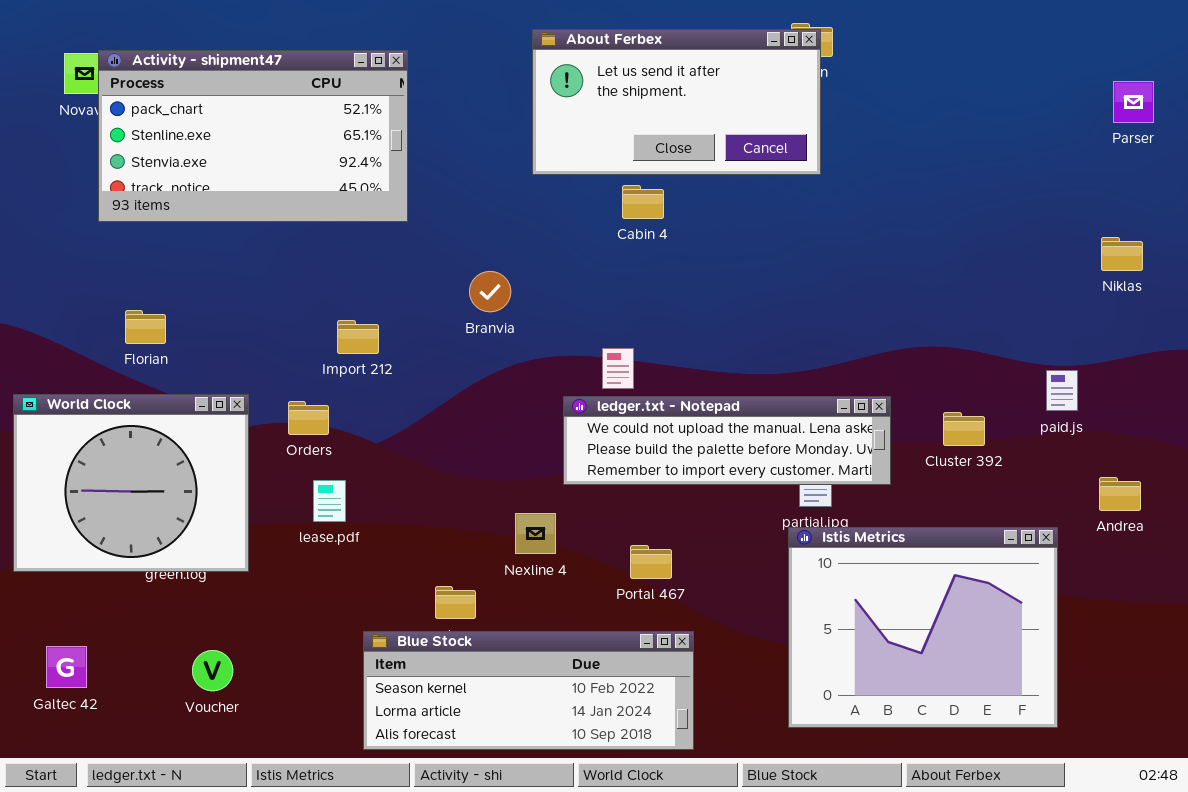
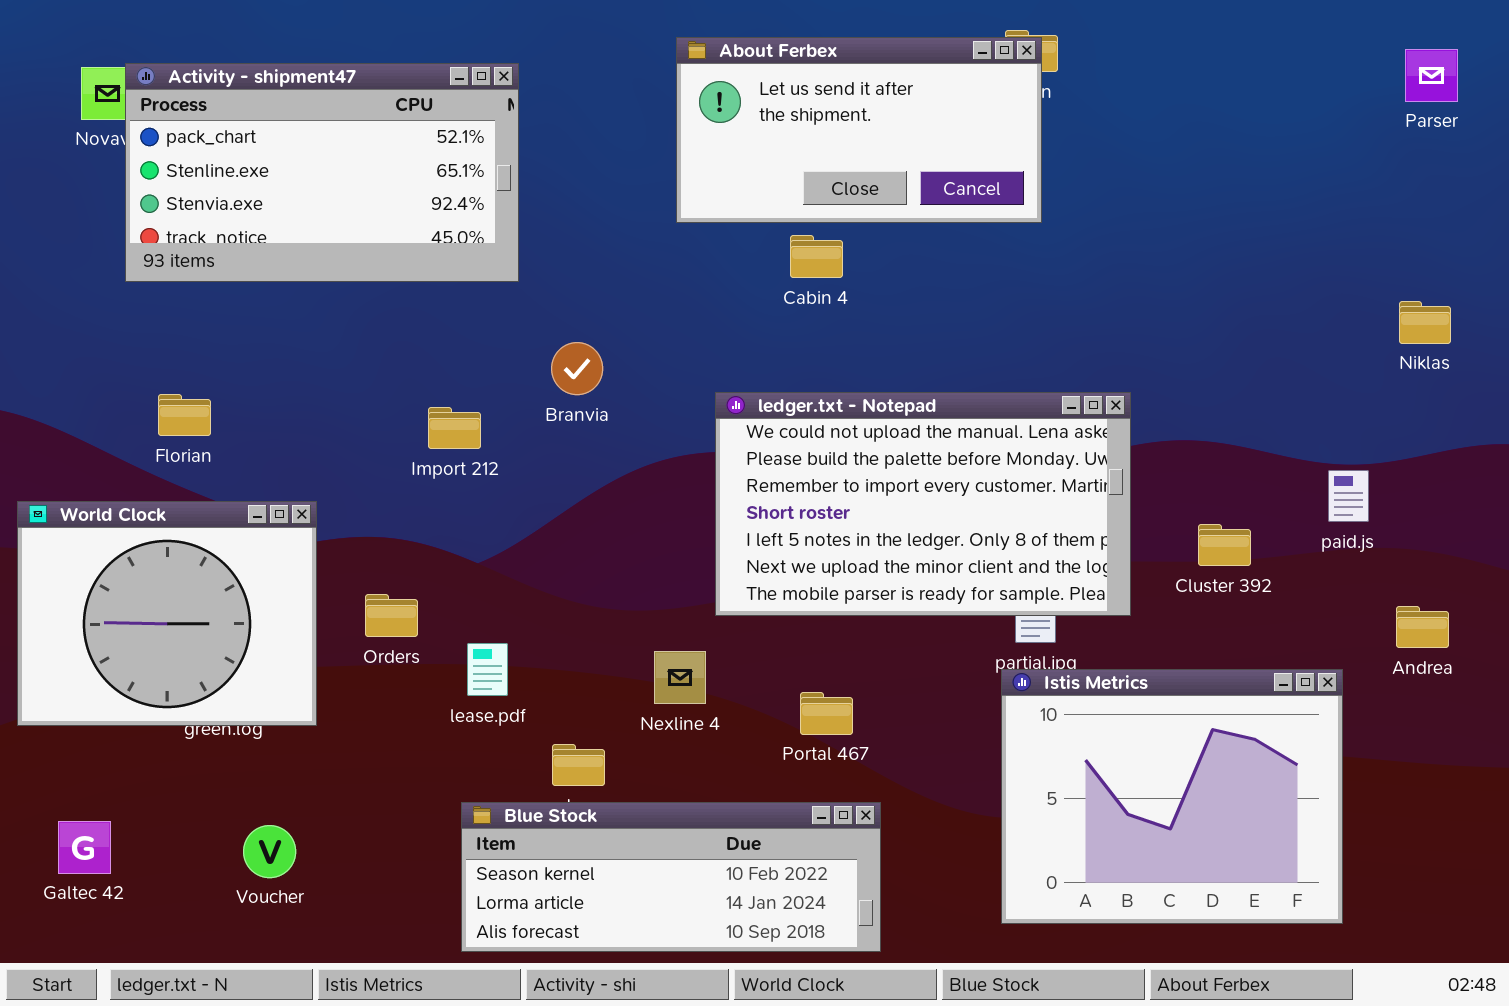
Parser: [1113,81,1154,123] -> [1405,49,1458,102], moved
Branvia: [469,271,511,312] -> [551,342,603,395], moved
ledger.txt - Notepad: [563,396,891,485] -> [715,392,1131,616], resized
Orders: [288,401,329,435] -> [365,594,418,637], moved
lease.pdf: [313,480,346,522] -> [467,643,508,696], moved

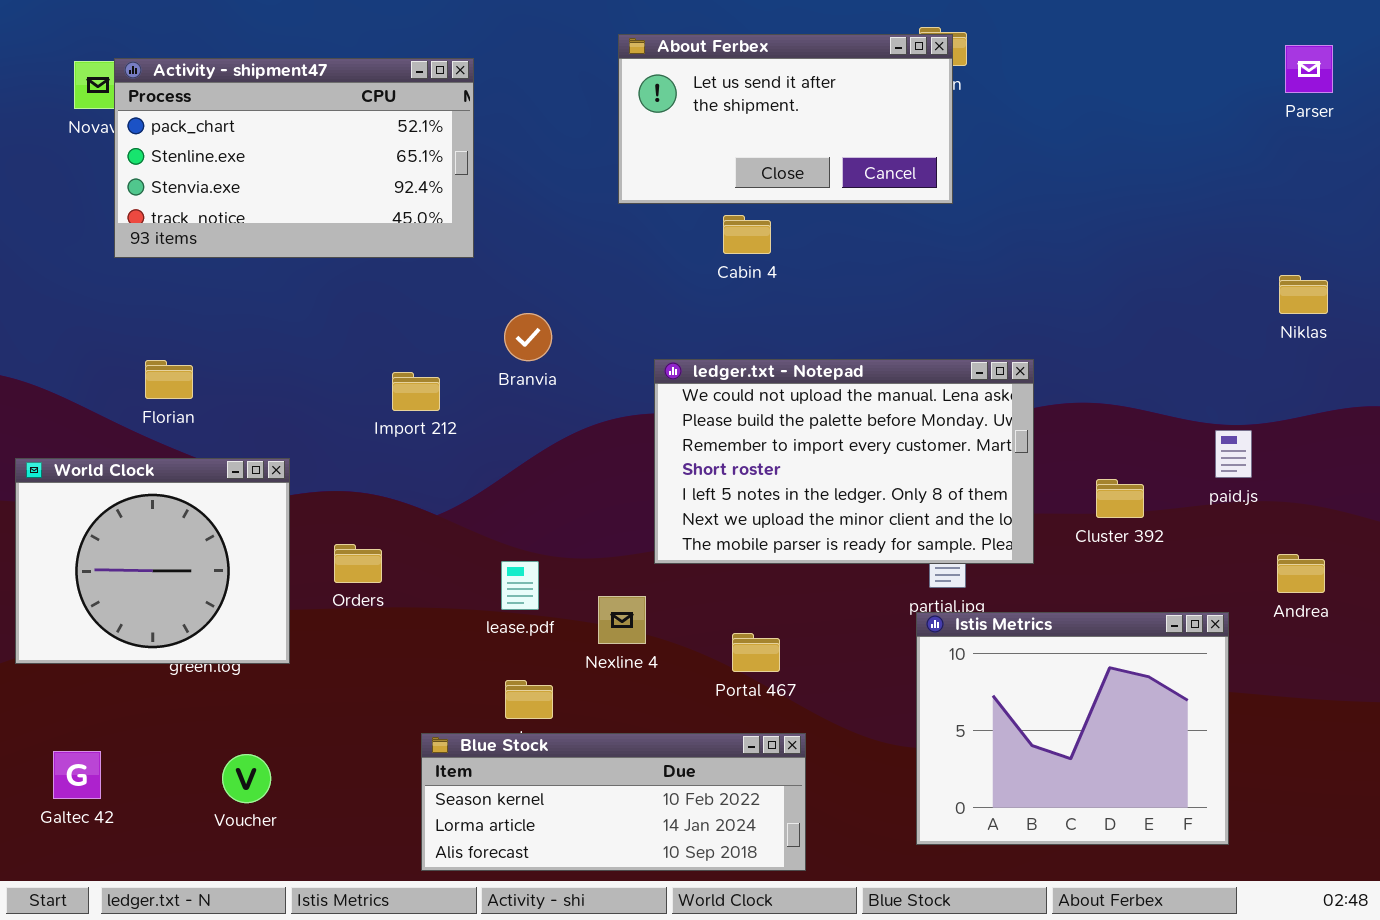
lease.pdf: [467,643,508,696] -> [501,561,539,610], moved

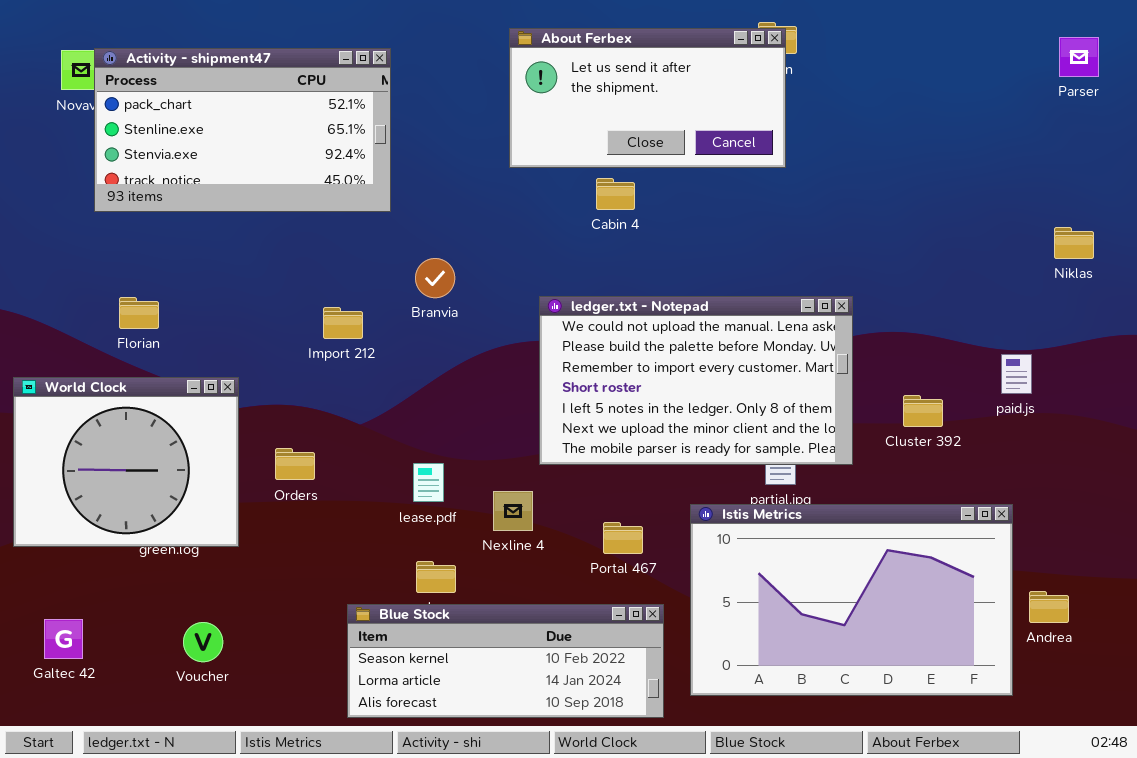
Andrea: [1277,554,1325,593] -> [1029,591,1069,623], moved
Istis Metrics: [916,612,1229,845] -> [690,504,1013,696], resized

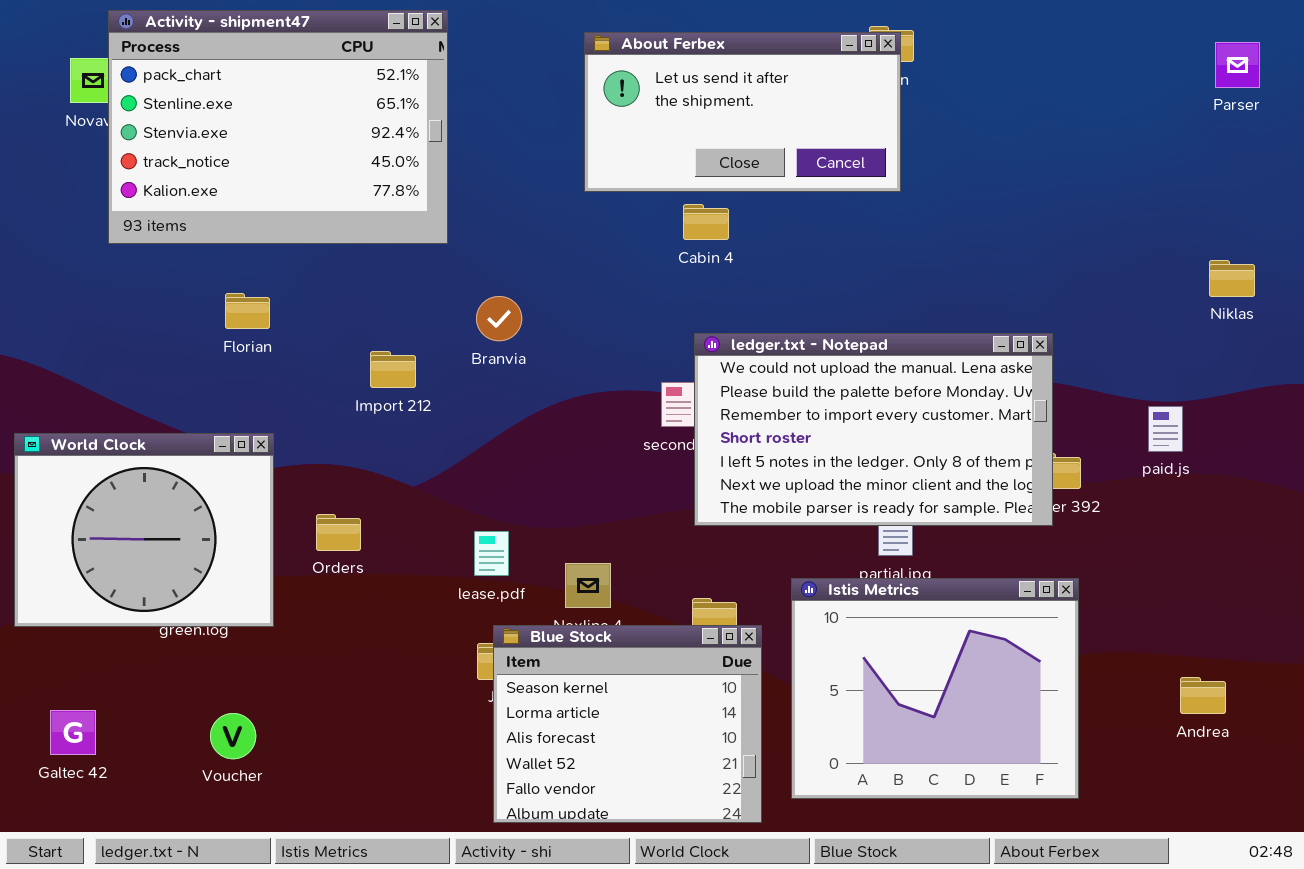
Activity - shipment47: [94,48,391,212] -> [108,10,448,244], resized
ledger.txt - Notepad: [539,296,853,465] -> [694,333,1053,526], moved
Florian: [119,297,159,329] -> [225,293,270,329], moved
Istis Metrics: [690,504,1013,696] -> [791,578,1079,799], resized
Blue Stock: [347,604,664,718] -> [493,625,762,823], resized

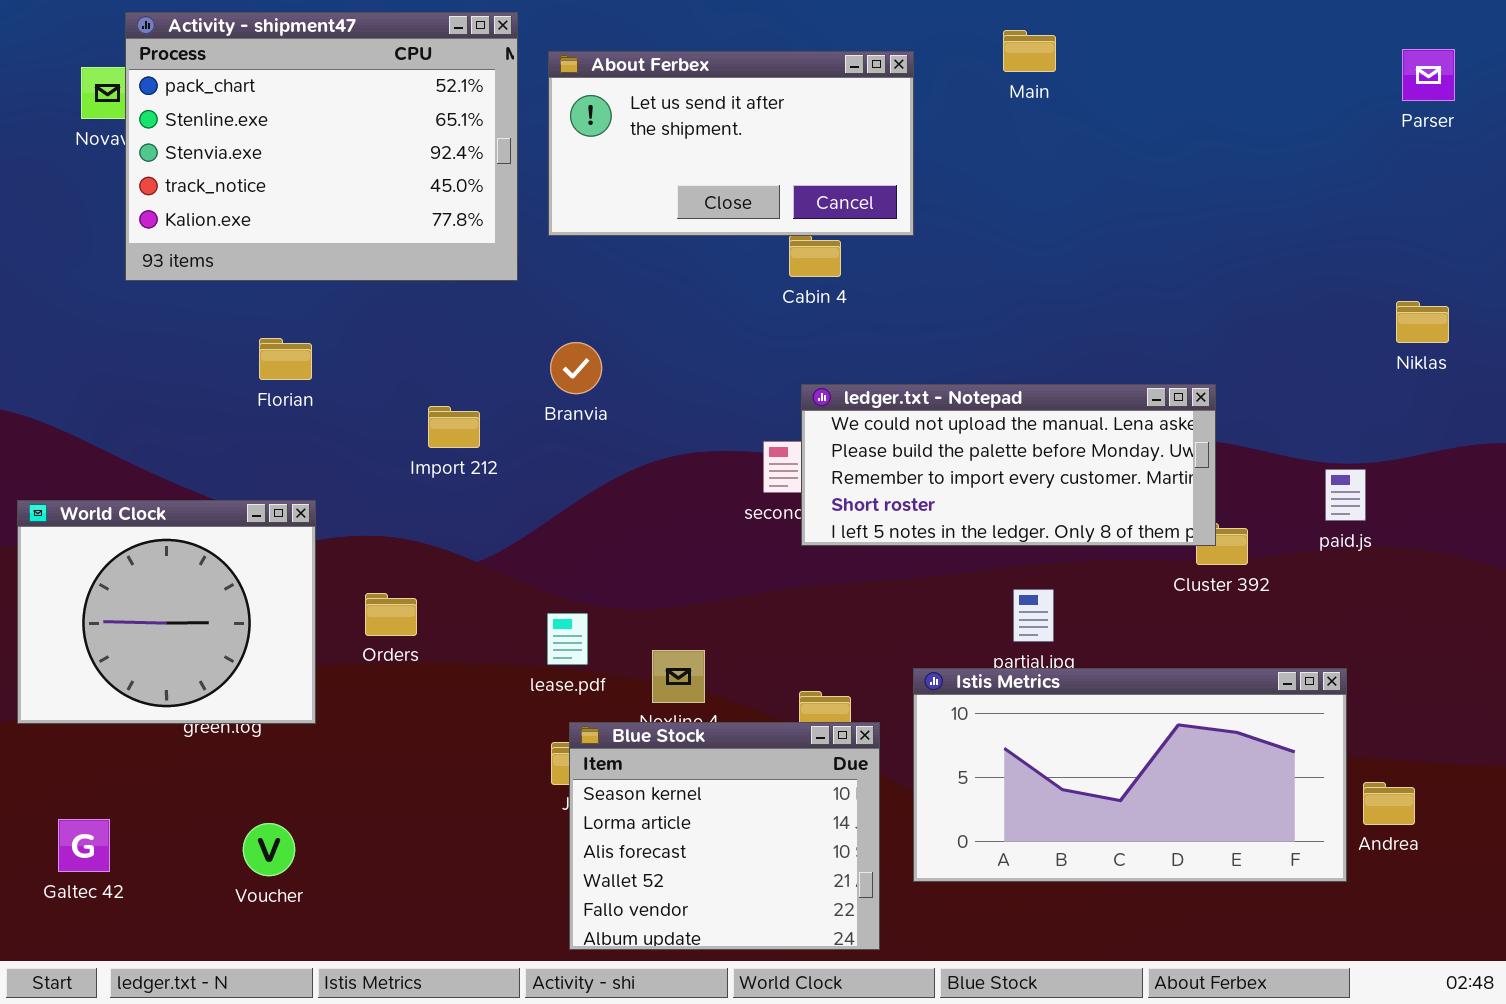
About Ferbex: [584,32,901,192] -> [548,51,914,236], moved
ledger.txt - Notepad: [694,333,1053,526] -> [801,384,1216,546], resized
Istis Metrics: [791,578,1079,799] -> [913,668,1347,882], resized

